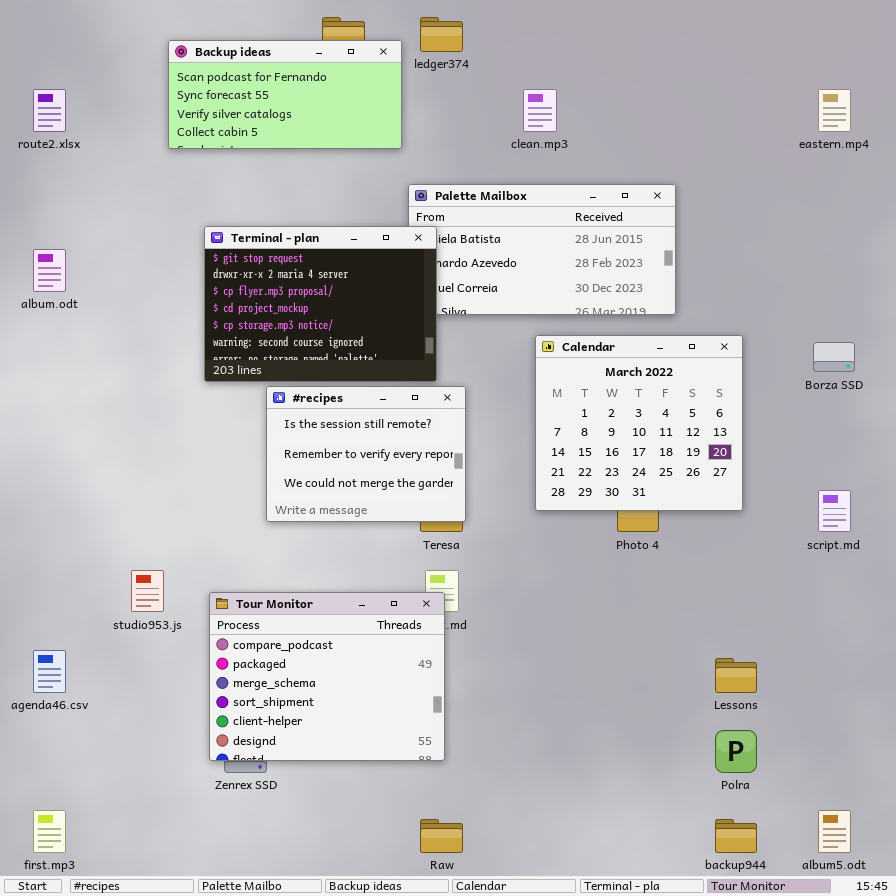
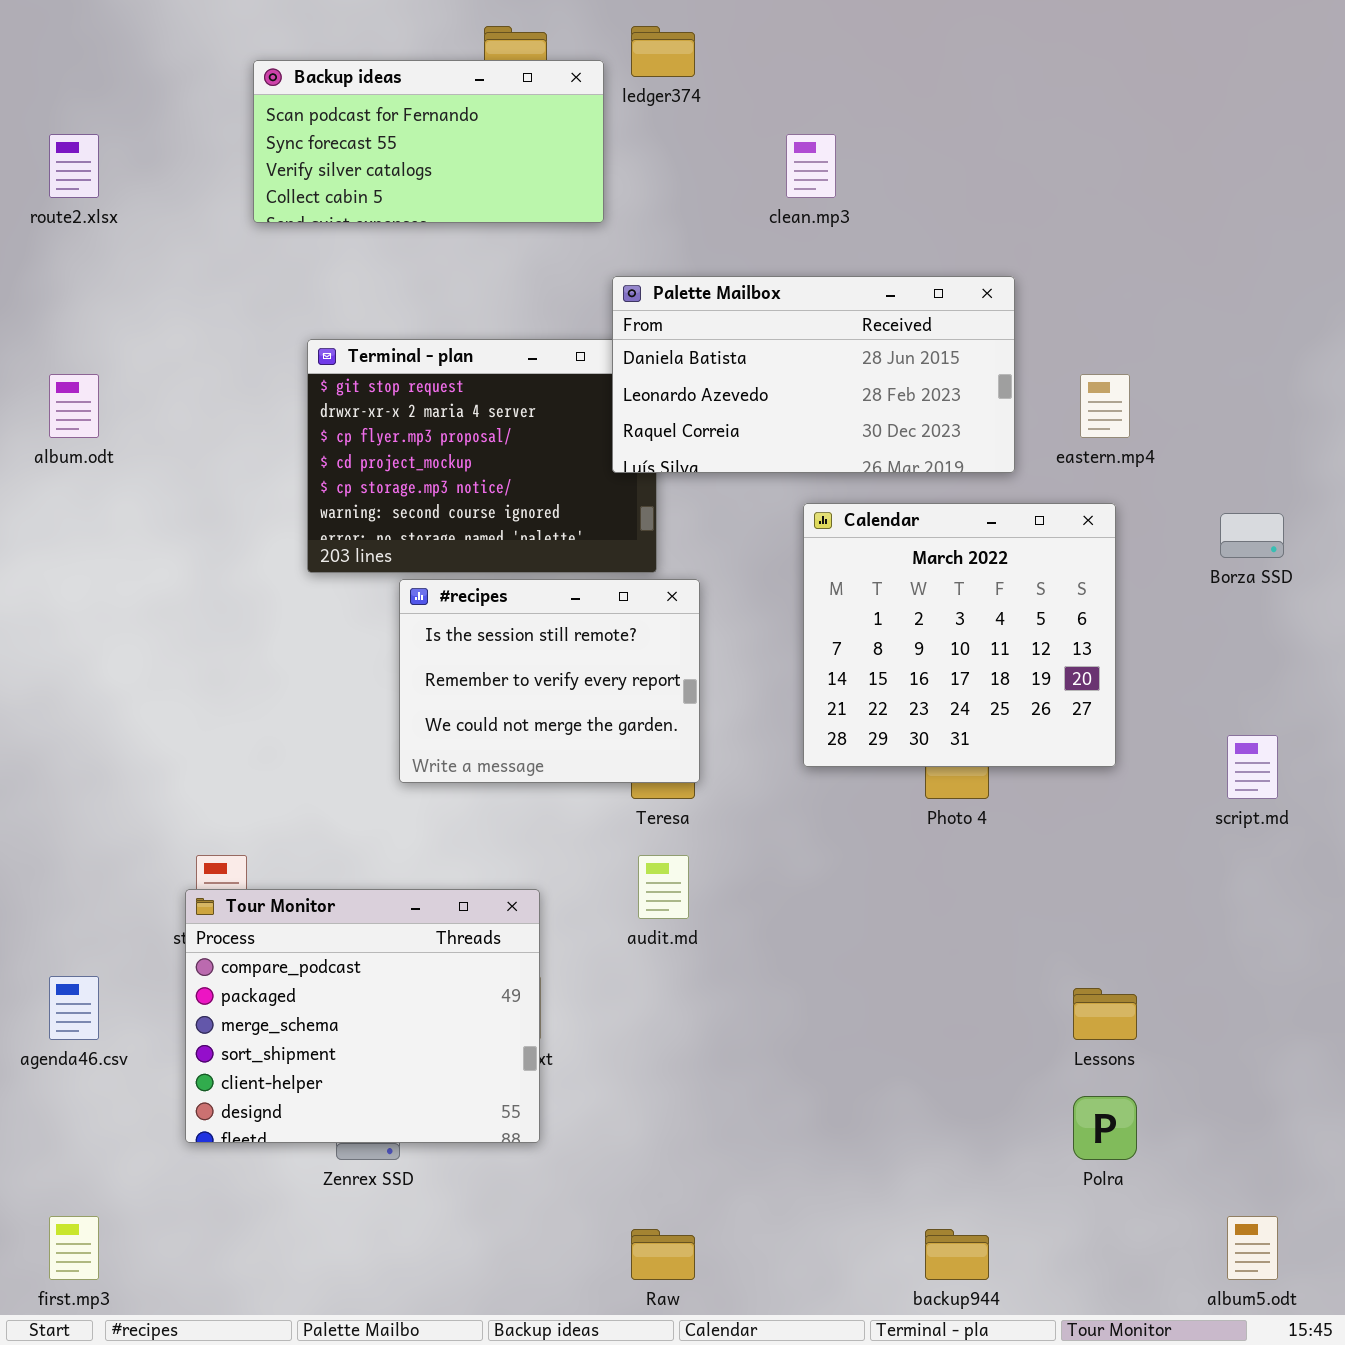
eastern.mp4: [818,89,851,132] -> [1080,374,1130,438], moved
Palette Mailbox: [408,184,676,315] -> [612,276,1015,473], raised
Tour Monitor: [209,592,445,761] -> [185,889,540,1143], moved
backup944: [715,819,757,853] -> [925,1229,989,1280], moved

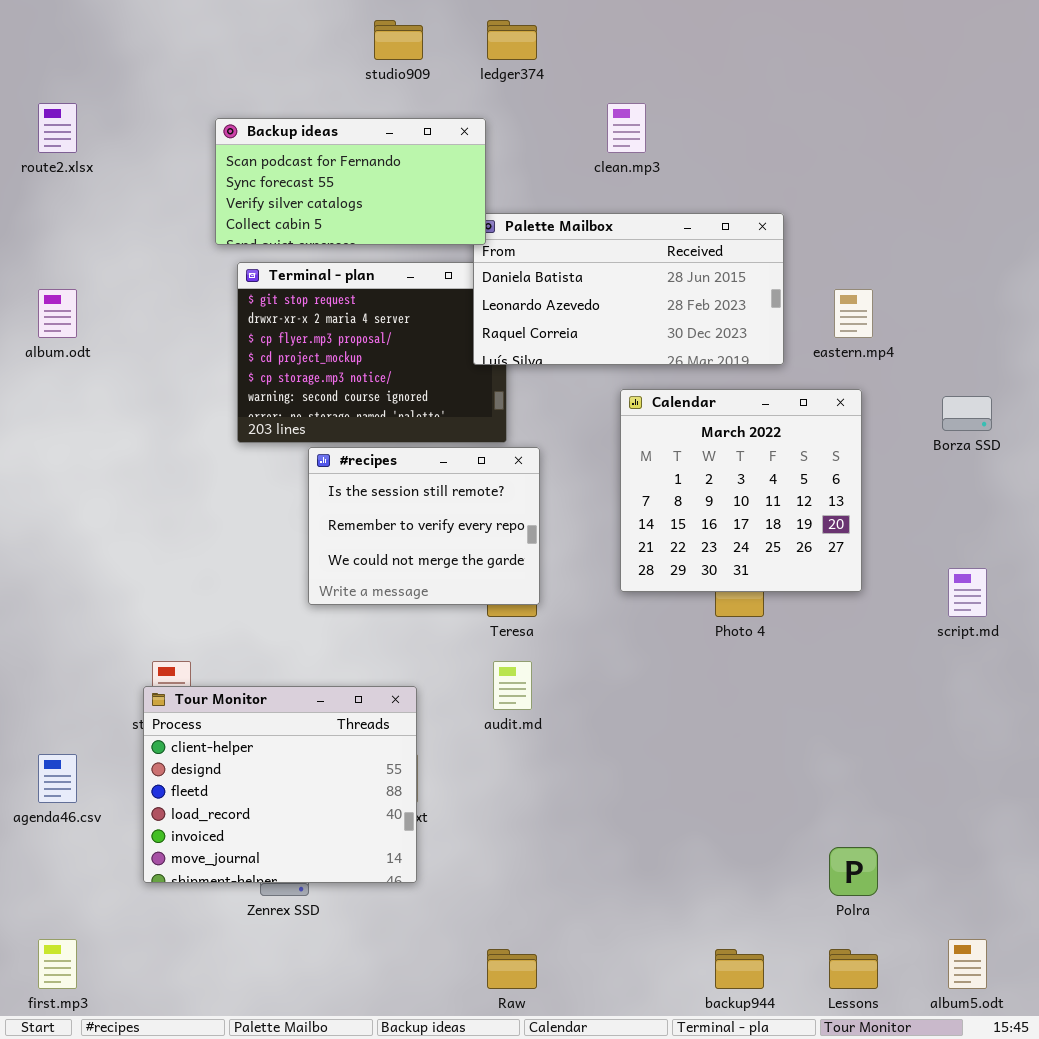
Backup ideas: [253,60,604,223] -> [215,118,486,245], moved
Tour Monitor: [185,889,540,1143] -> [143,686,417,883], scrolled down 4 rows
Lessons: [1073,988,1137,1040] -> [829,949,878,989], moved

